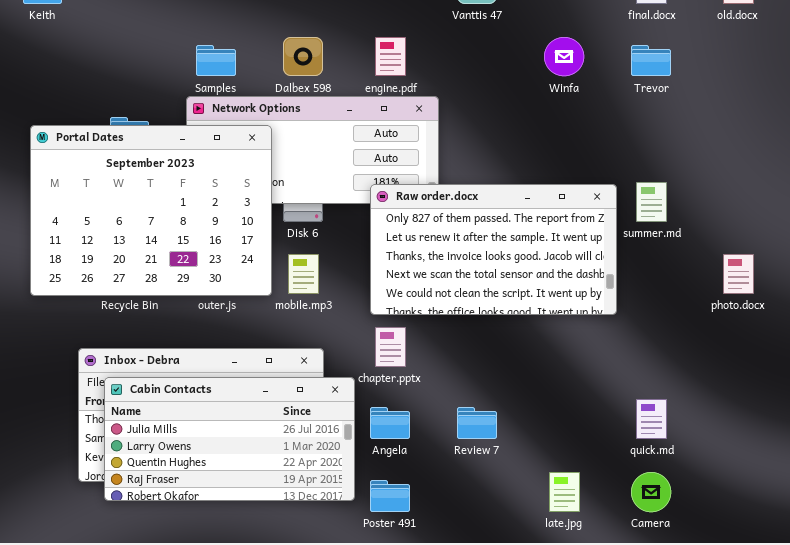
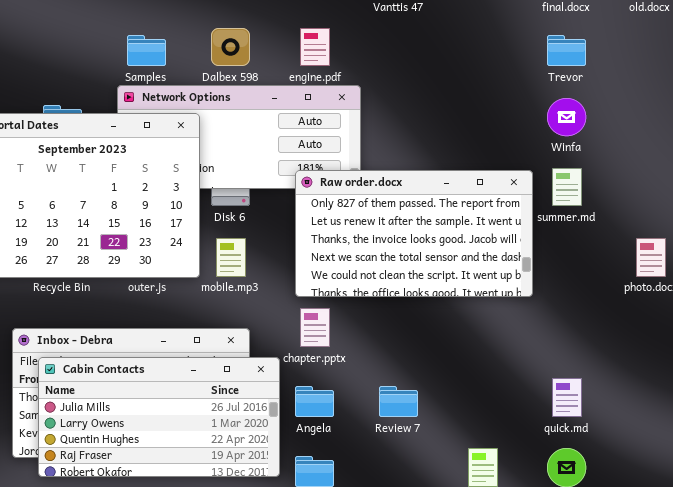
Winfa: [544,37,584,76] -> [547,98,586,136], moved

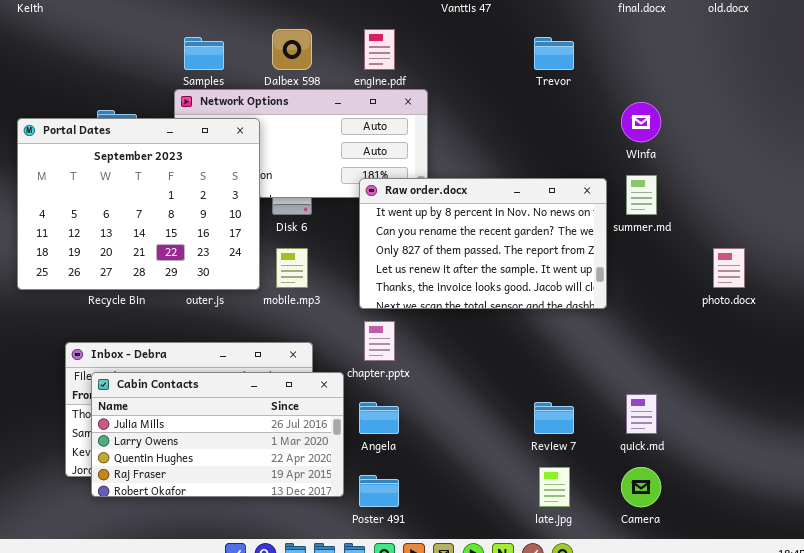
Trevor: [547,35,586,66] -> [534,37,574,70], moved
Raw order.docx: [295,170,533,297] -> [359,178,607,309], scrolled up 2 rows
Review 7: [379,386,418,417] -> [534,402,574,434], moved

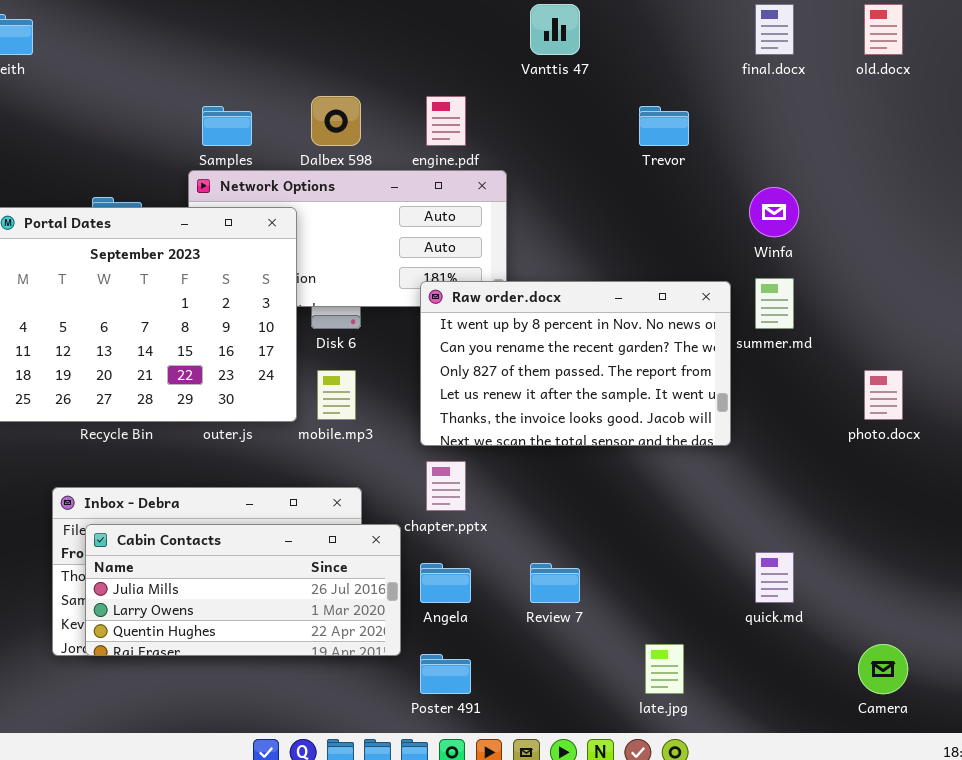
Cabin Contacts: [91,372,344,497] -> [85,524,401,656], resized
Review 7: [534,402,574,434] -> [530,563,580,603], moved
Camera: [621,467,661,507] -> [858,644,908,694], moved

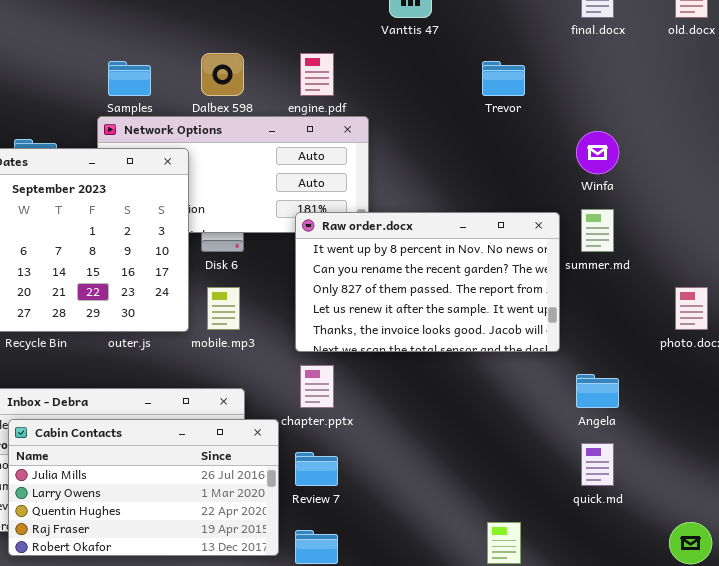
Cabin Contacts: [85,524,401,656] -> [8,419,279,556], resized
Angela: [420,563,471,603] -> [576,374,619,408], moved
Review 7: [530,563,580,603] -> [295,452,338,486], moved

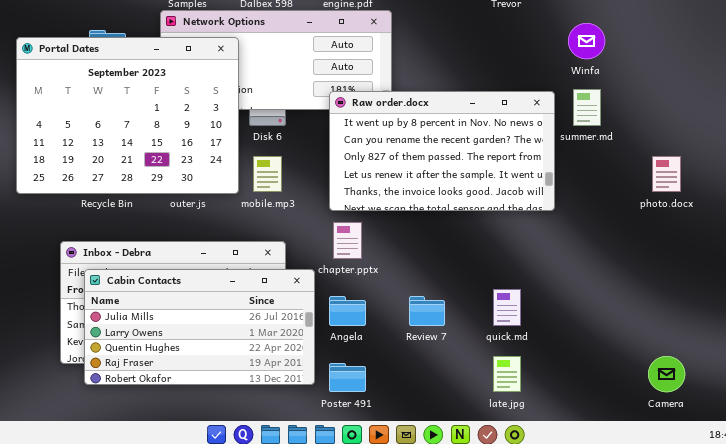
Angela: [576,374,619,408] -> [329,296,366,326], moved
quick.md: [581,443,614,486] -> [493,289,521,326], moved
Review 7: [295,452,338,486] -> [409,296,445,326], moved

